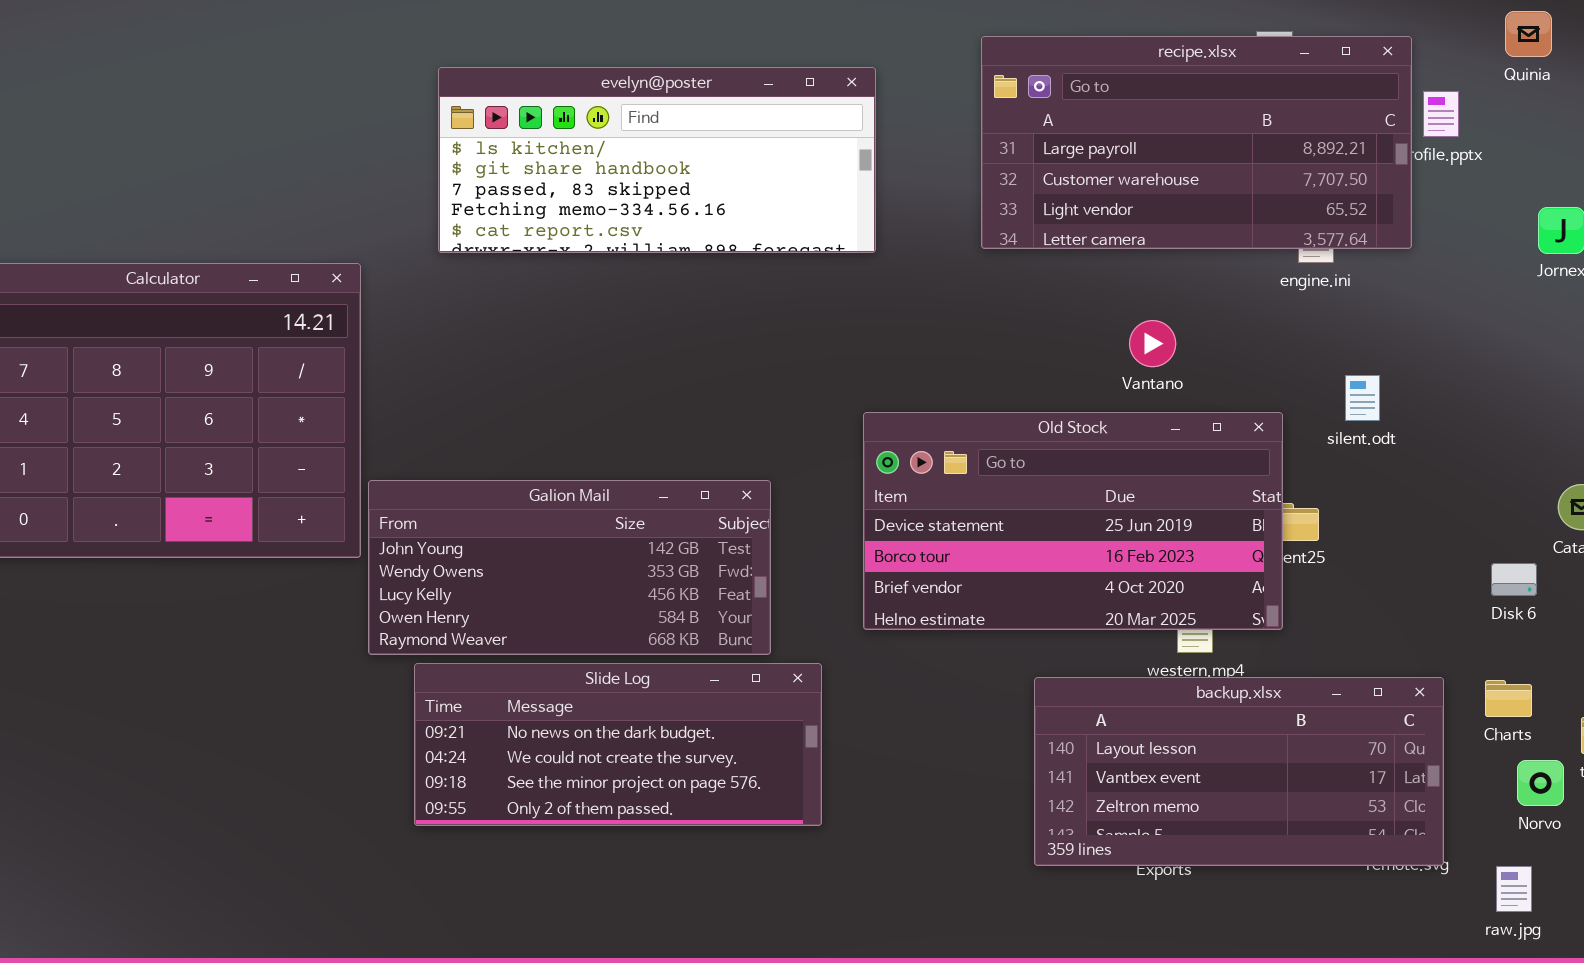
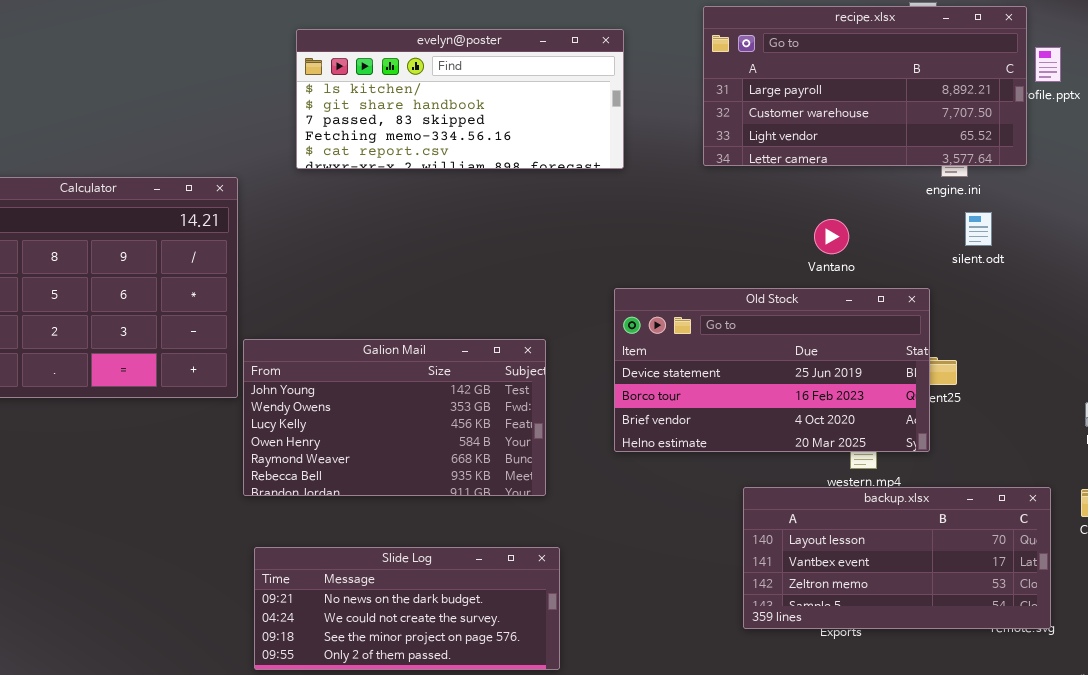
silent.odt: [1345,375,1380,421] -> [965,212,992,246], moved
Galion Mail: [368,480,771,655] -> [243,339,546,496], resized
Slide Log: [414,663,822,826] -> [254,547,560,670], moved

